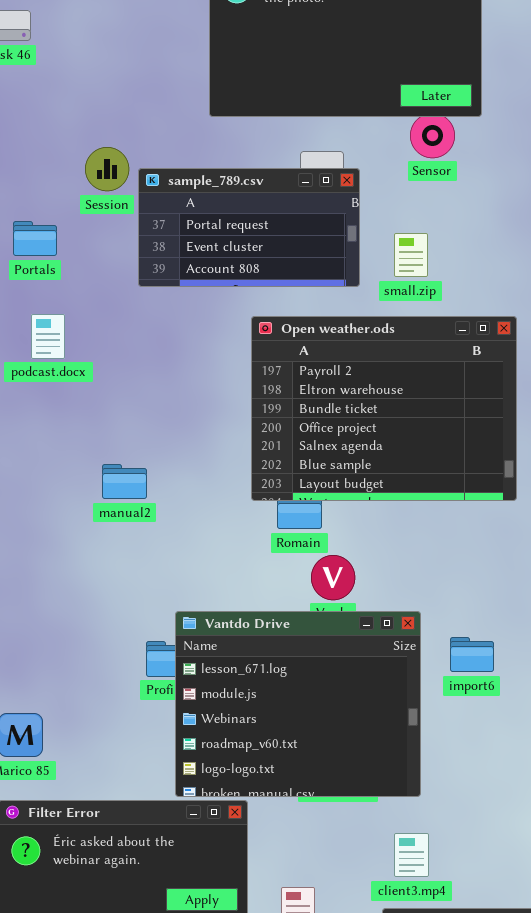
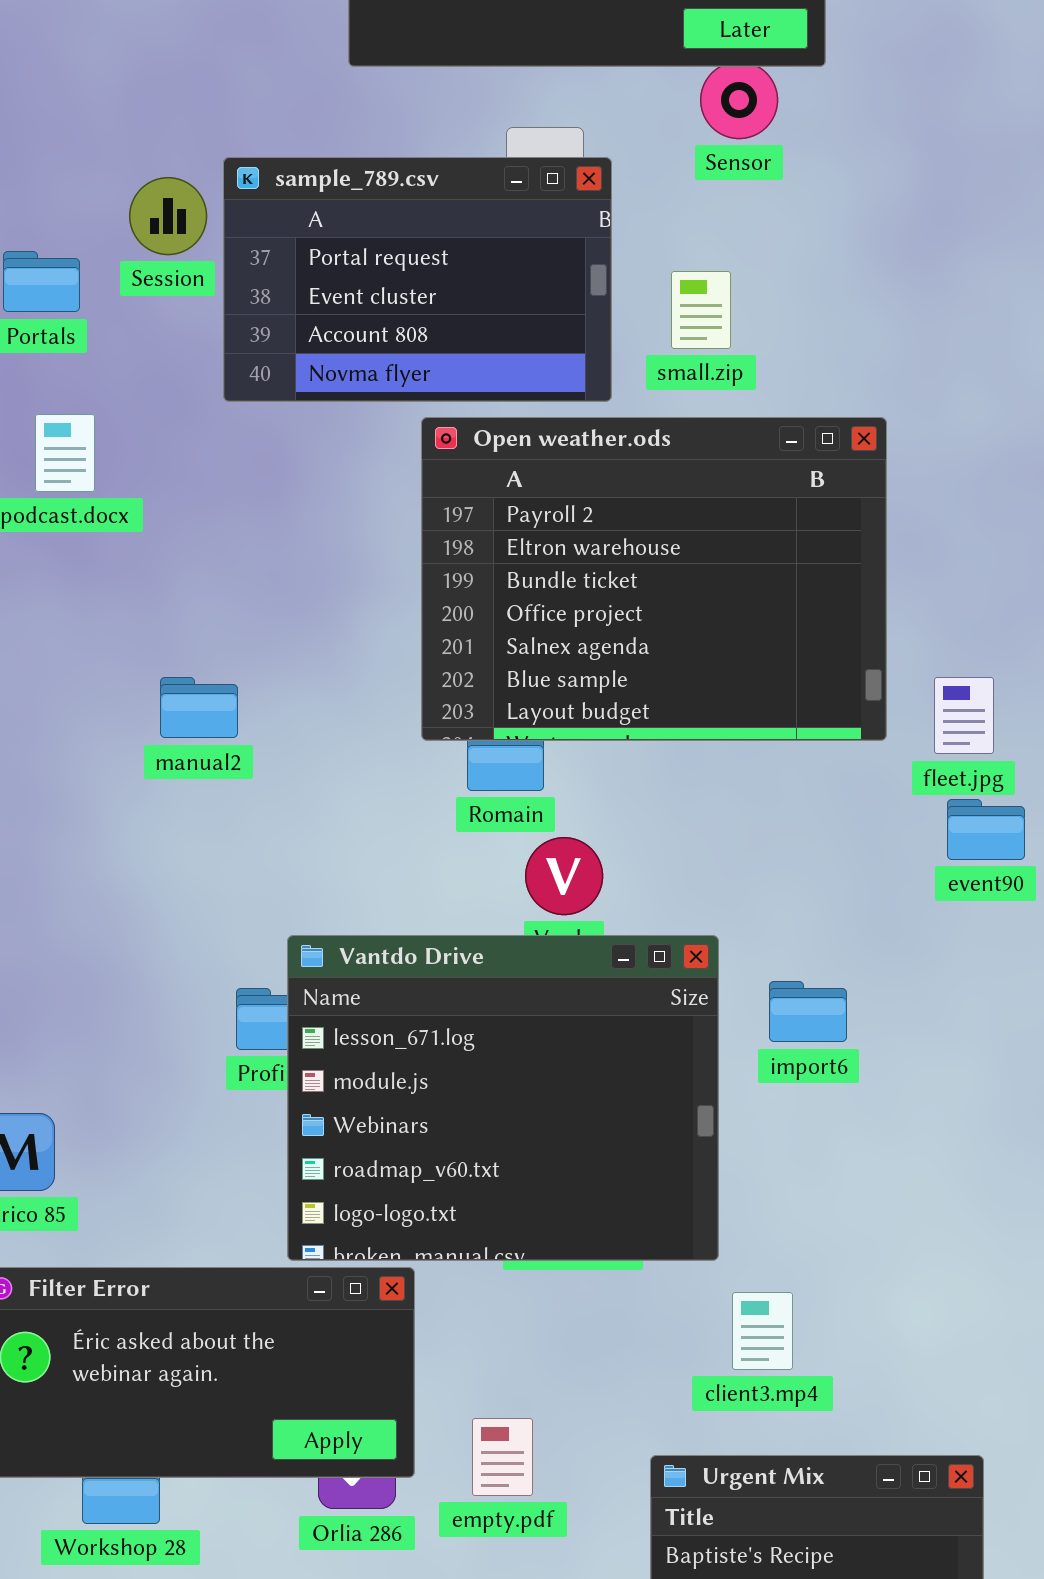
Session: [85,147,129,191] -> [129,177,207,255], moved
sample_789.csv: [138,168,360,287] -> [223,157,612,402], resized
client3.mp4: [394,833,429,877] -> [732,1292,793,1370], moved

